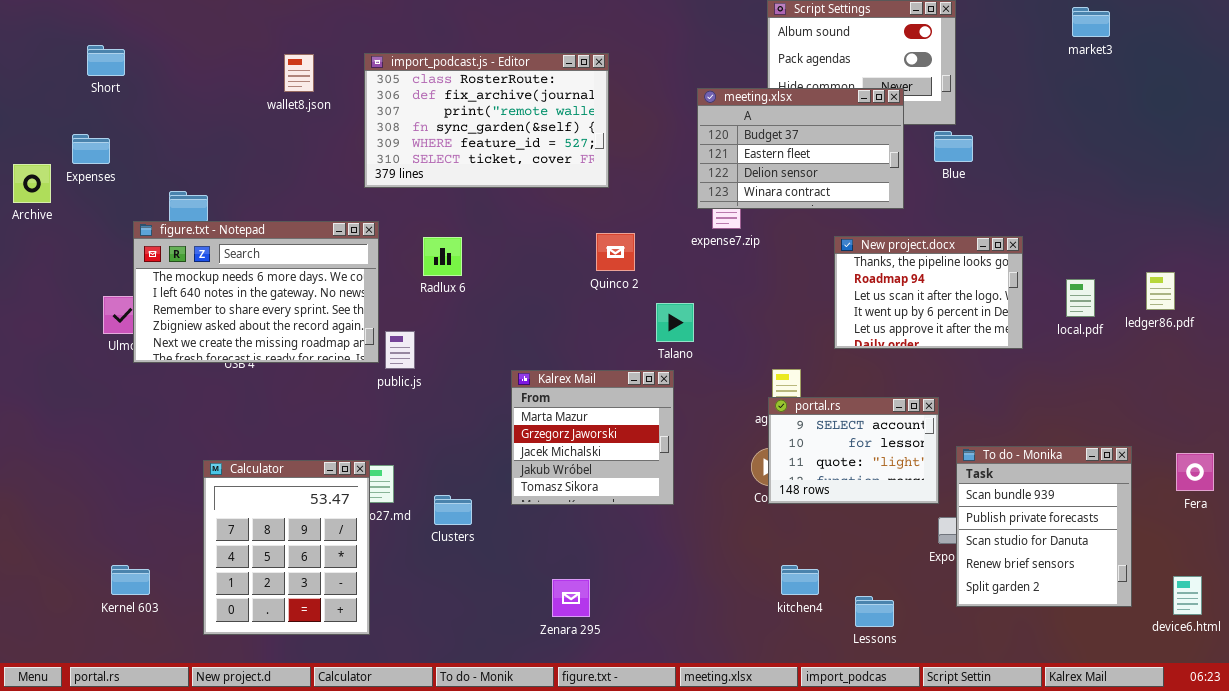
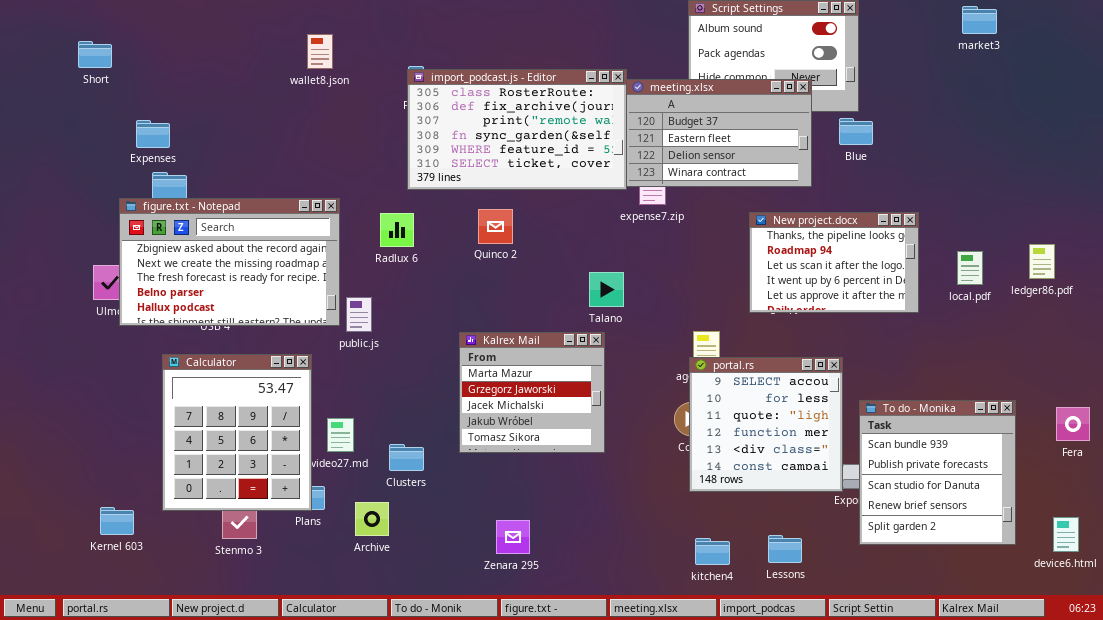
import_podcast.js - Editor: [364,53,609,188] -> [407,69,627,190], moved
wallet8.json: [284,54,314,92] -> [307,34,333,69], moved
Expenses: [72,134,110,164] -> [136,120,170,148], moved
Archive: [13,164,51,203] -> [355,502,389,536], moved
figure.txt - Notepad: [133,221,379,363] -> [119,198,340,326], scrolled down 3 rows
Quinco 2: [596,233,635,271] -> [478,209,513,244], moved
portal.rs: [768,397,939,504] -> [689,357,843,492], resized
Calculator: [203,460,370,635] -> [162,354,312,511], moved
kitchen4: [781,565,819,595] -> [695,538,730,565], moved

